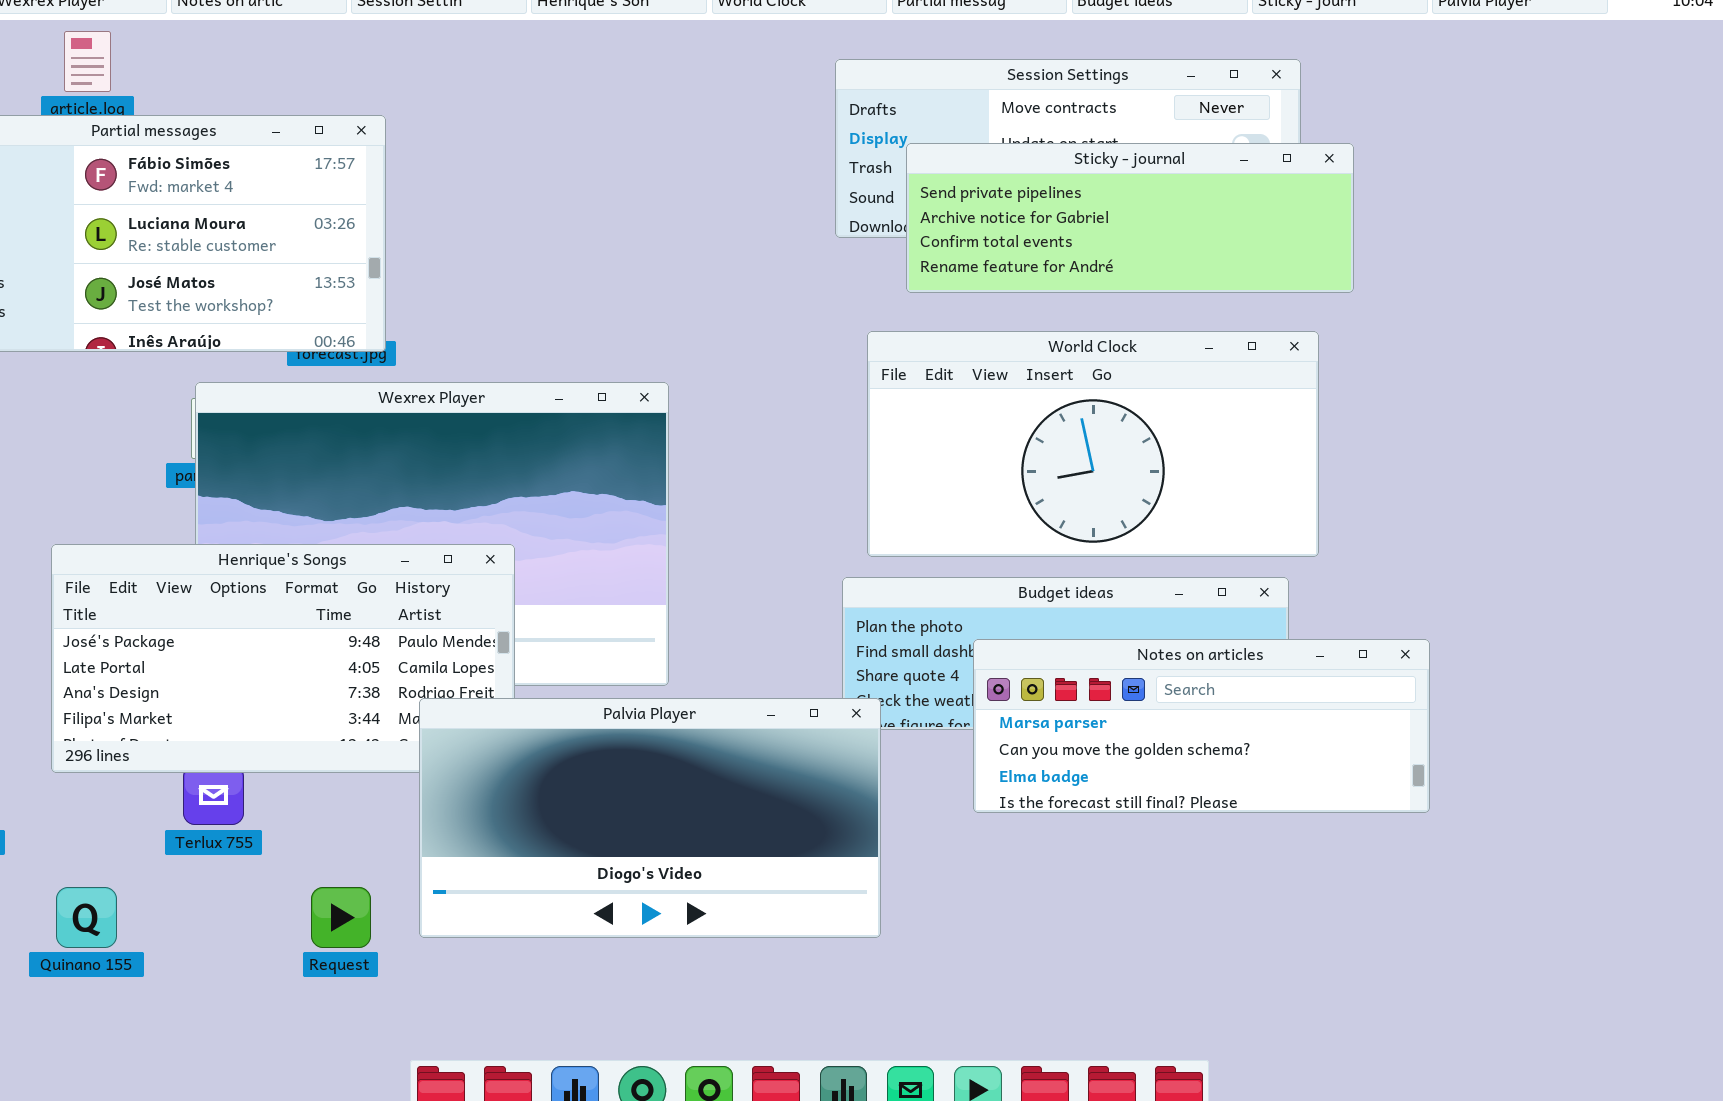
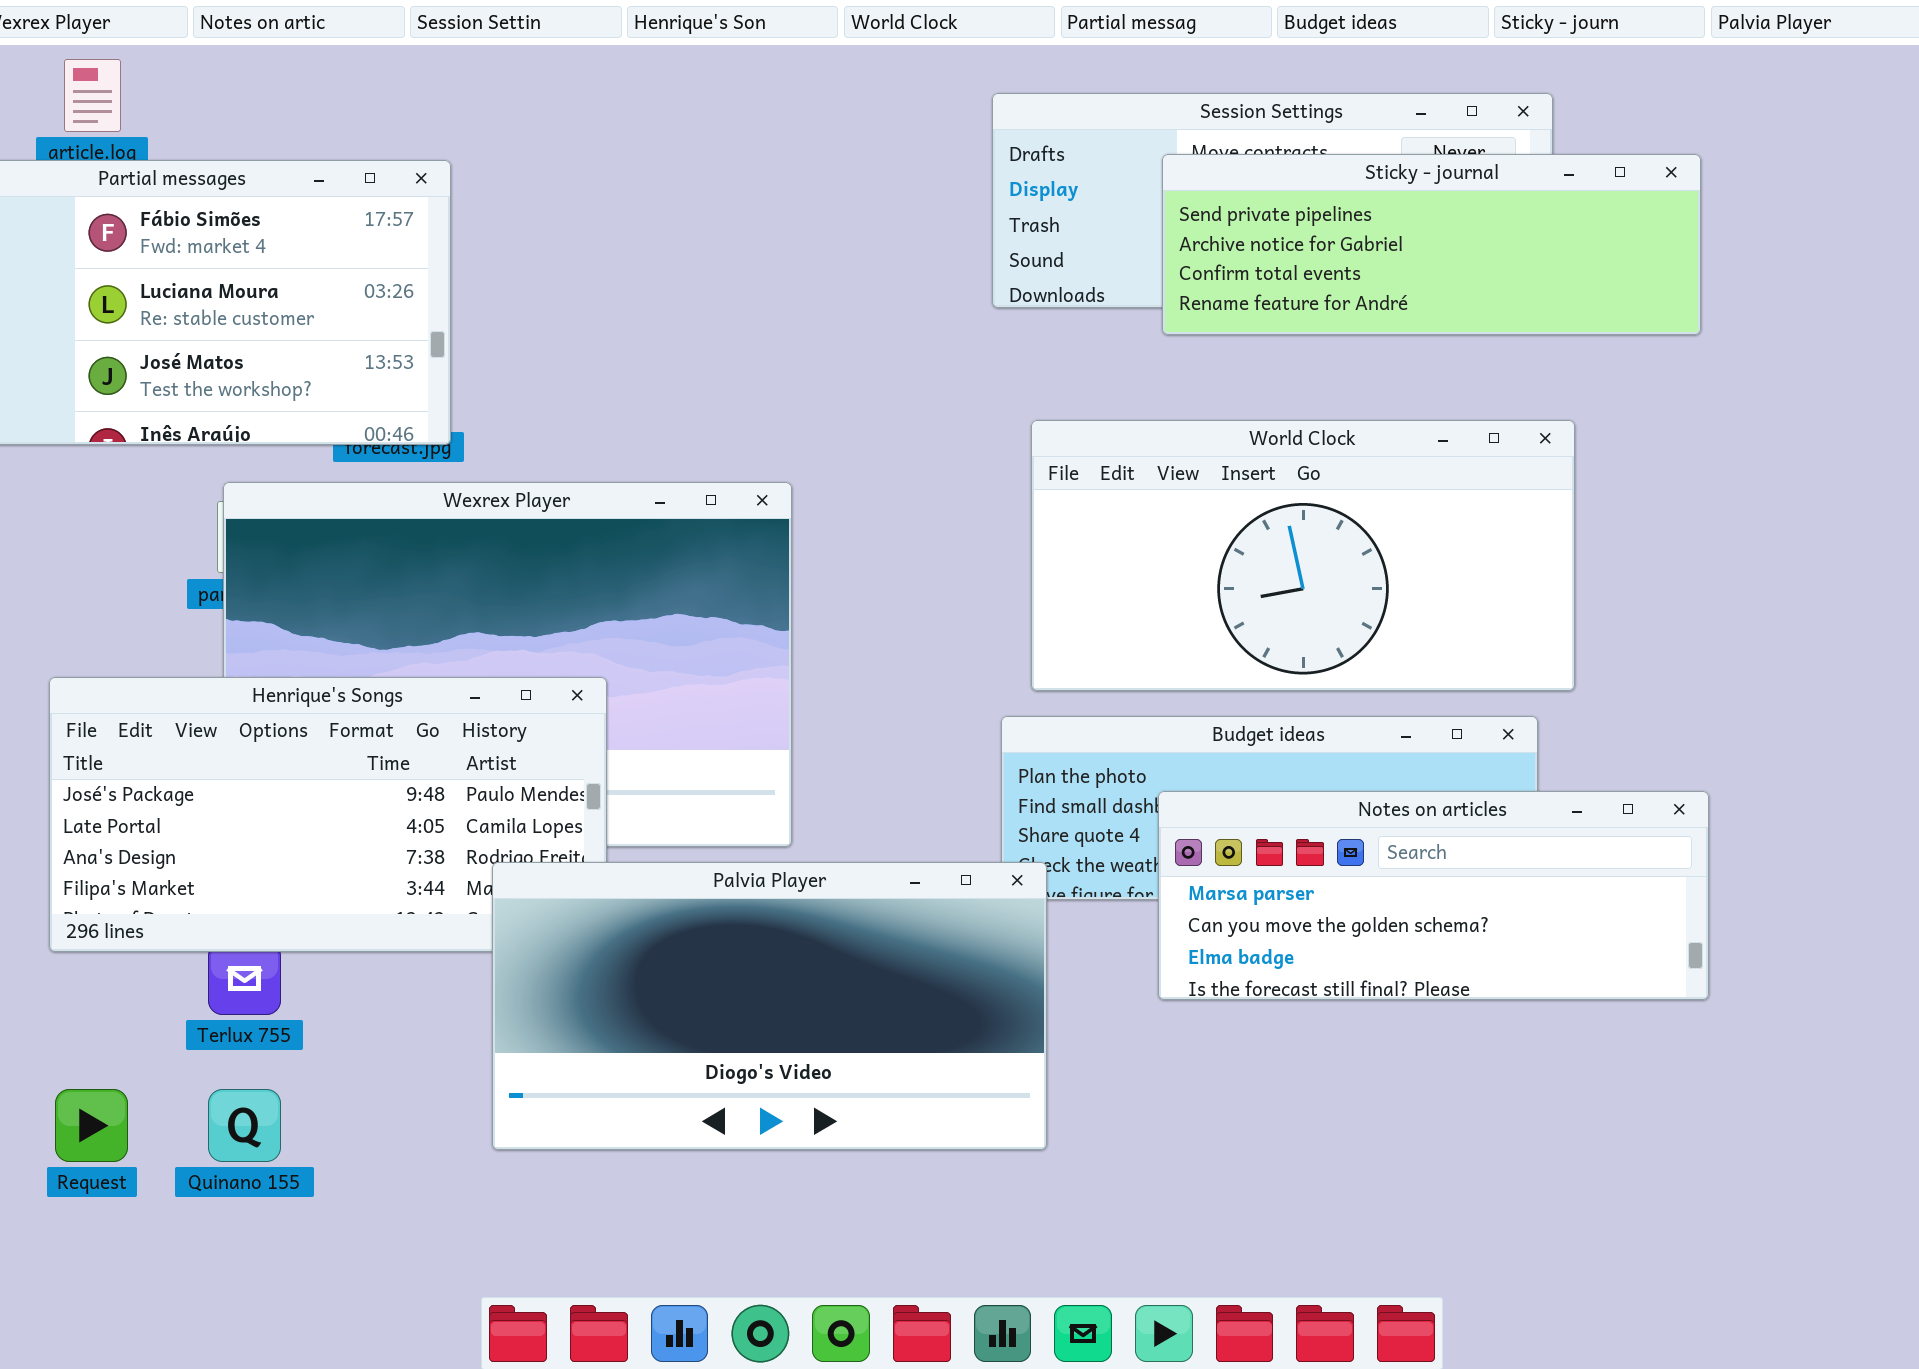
Sticky - journal: [906,143,1354,293] -> [1162,154,1701,335], moved
Quinano 155: [56,887,117,948] -> [208,1089,281,1162], moved
Request: [311,887,371,948] -> [55,1089,128,1162], moved

